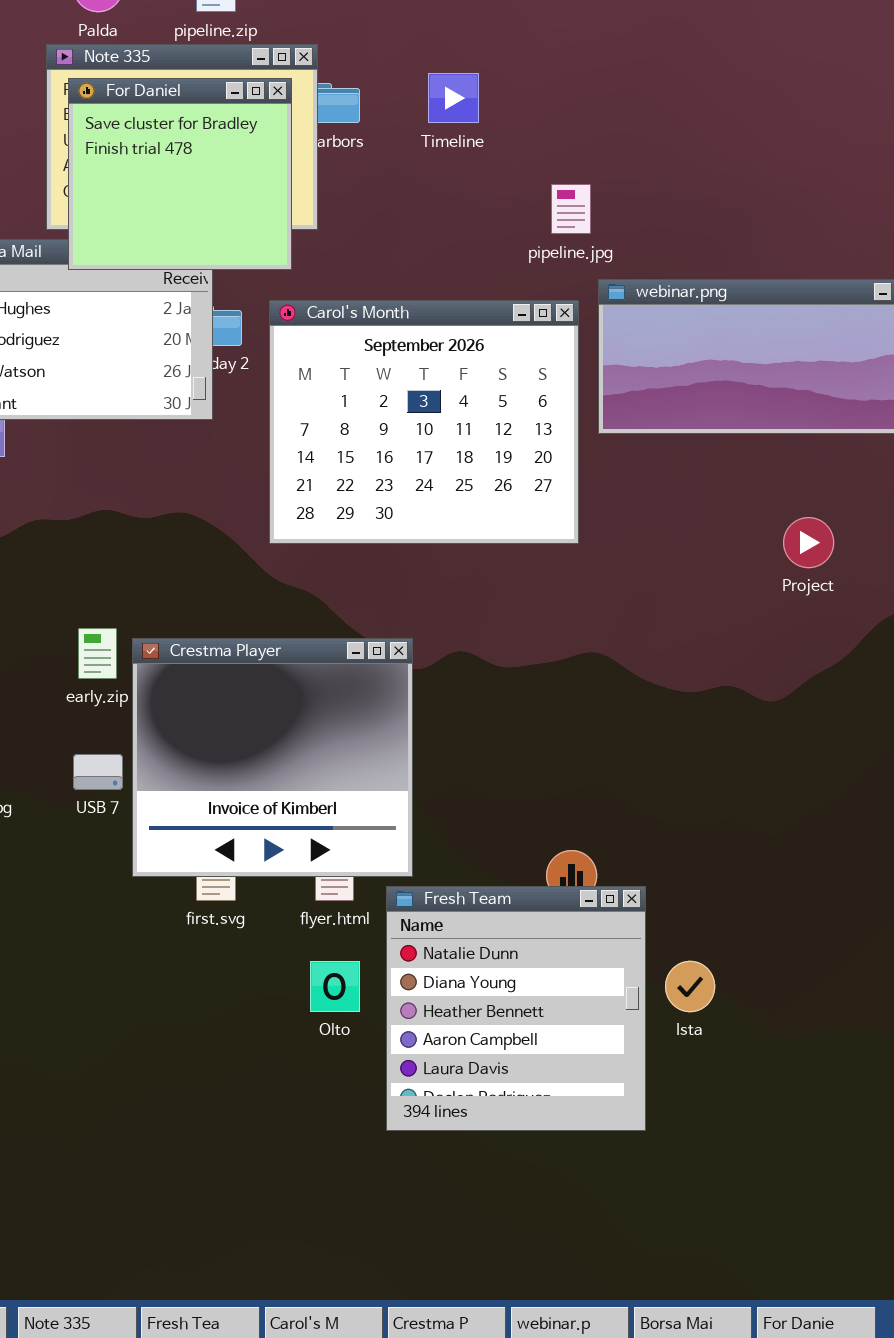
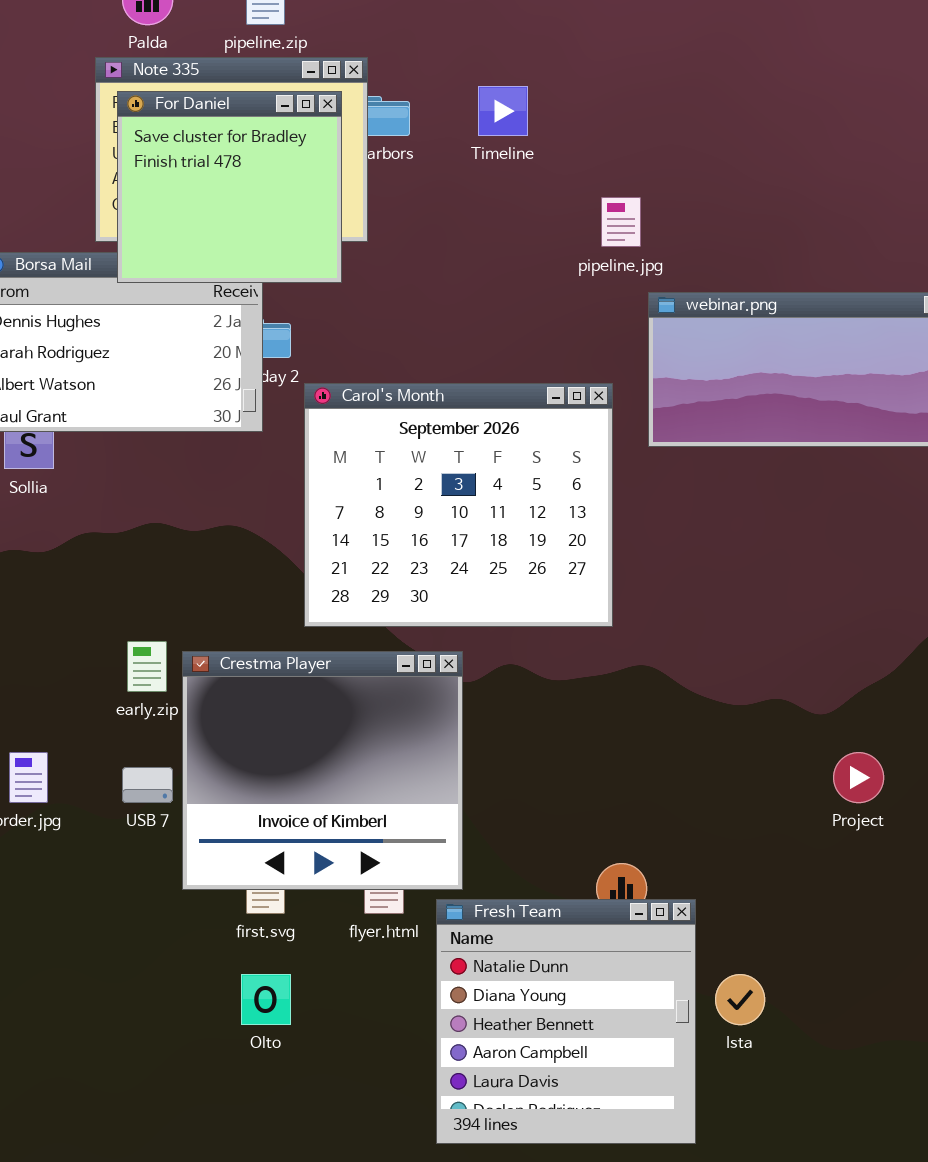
Carol's Month: [269,300,579,544] -> [304,383,613,627], moved
Project: [783,517,834,568] -> [833,752,884,803], moved
Olto: [310,961,360,1012] -> [241,974,291,1025], moved

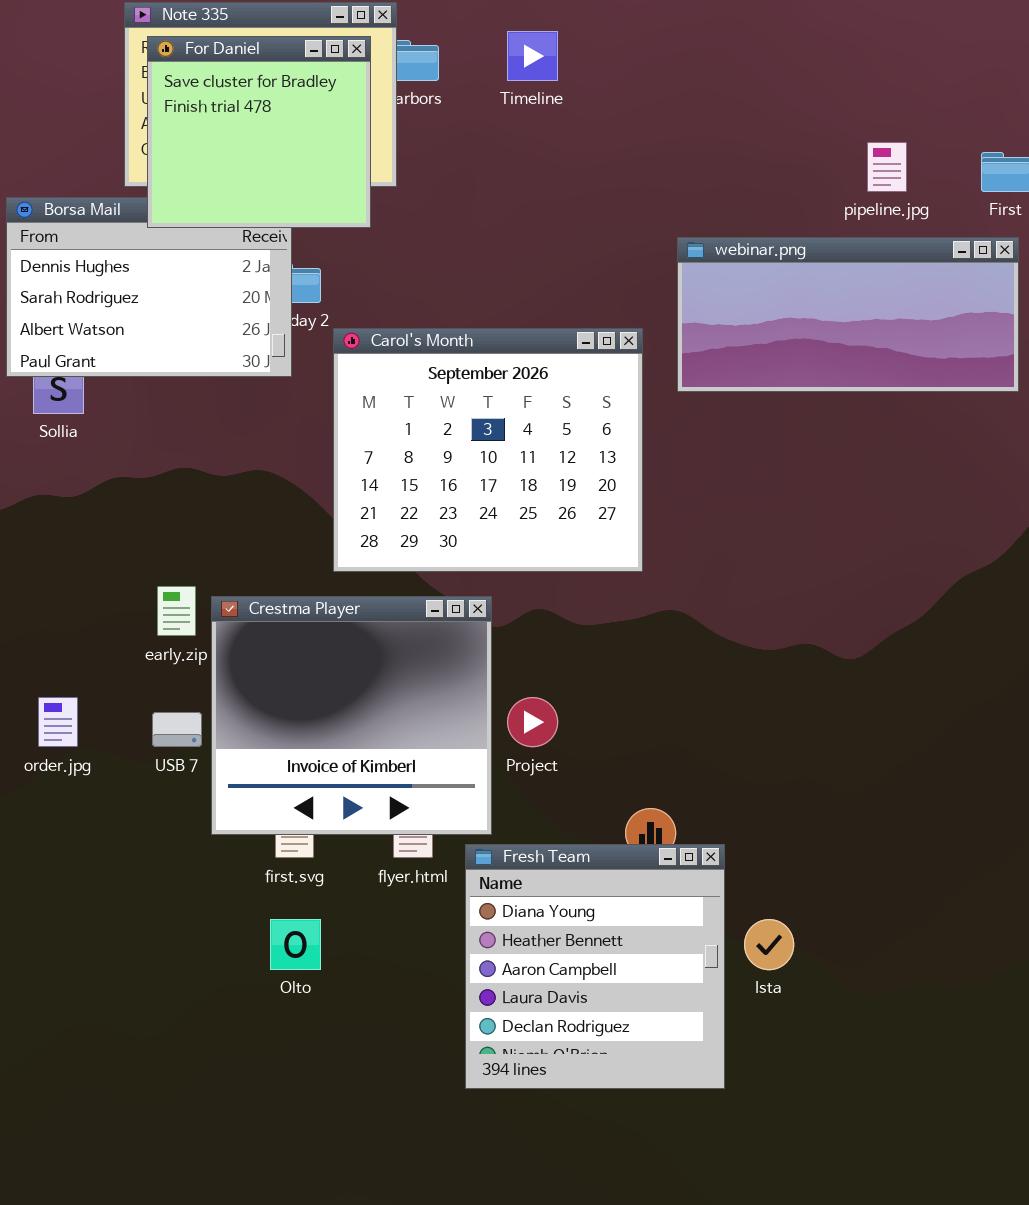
pipeline.jpg: [601,197,641,247] -> [867,142,907,192], moved
Project: [833,752,884,803] -> [507,697,558,747], moved
Fresh Team: [436,899,696,1144] -> [465,844,725,1089], scrolled down 1 row

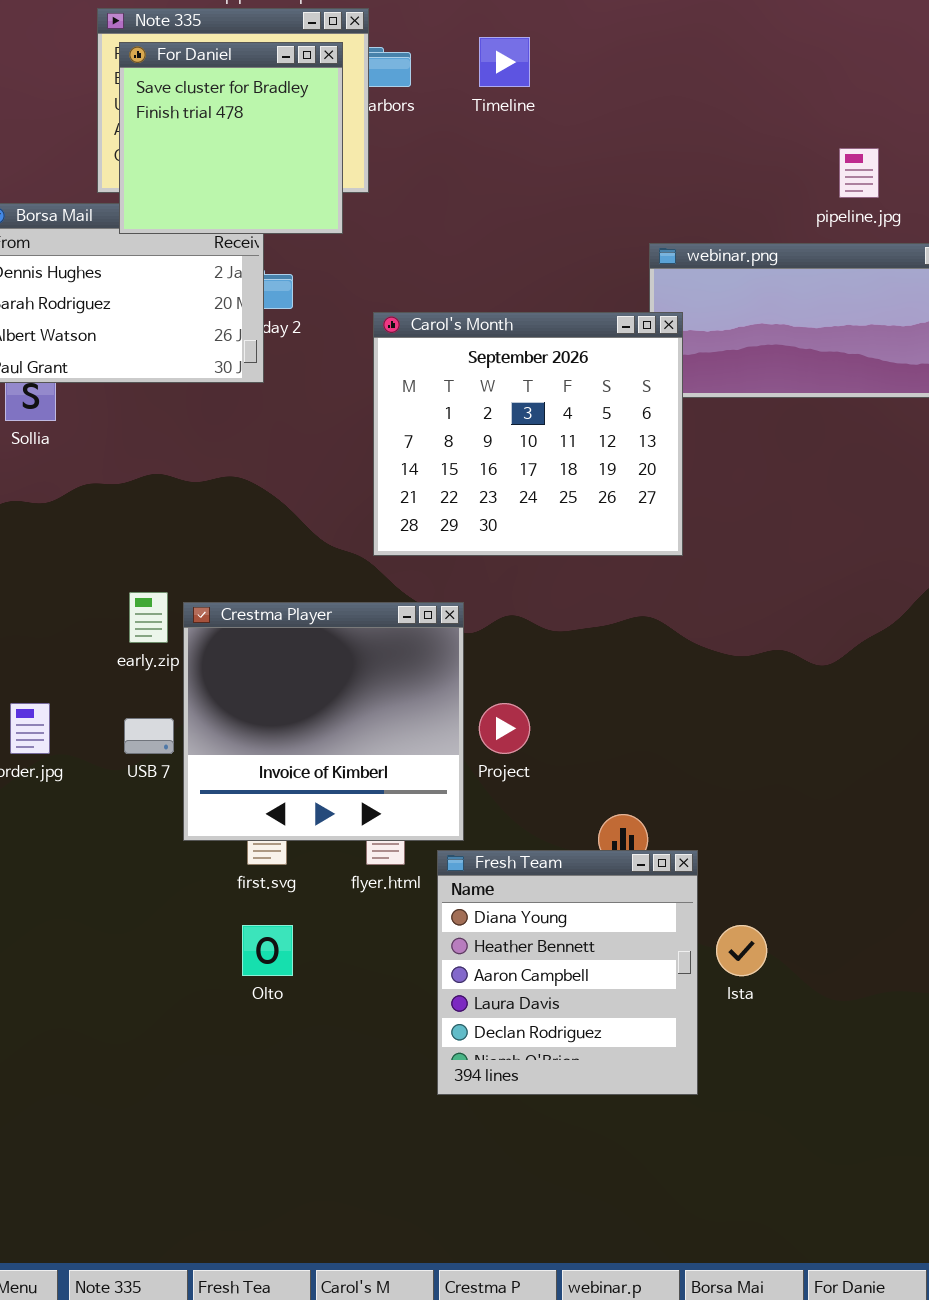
Carol's Month: [333,328,643,572] -> [373,312,683,556], moved

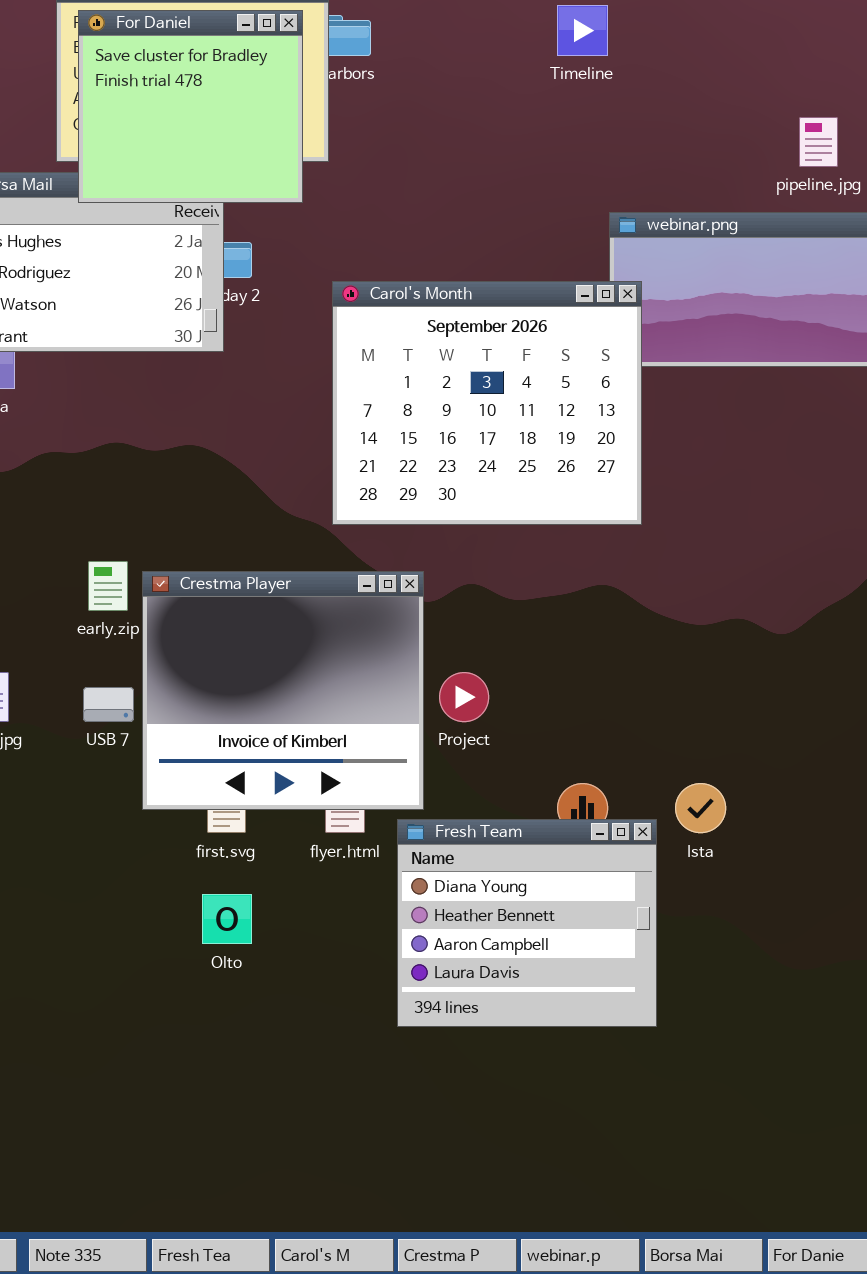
Timeline: [479,37,530,87] -> [557,5,608,56], moved
Fresh Team: [437,850,698,1095] -> [397,819,657,1027], resized
Ista: [716,925,767,976] -> [675,783,726,833], moved

